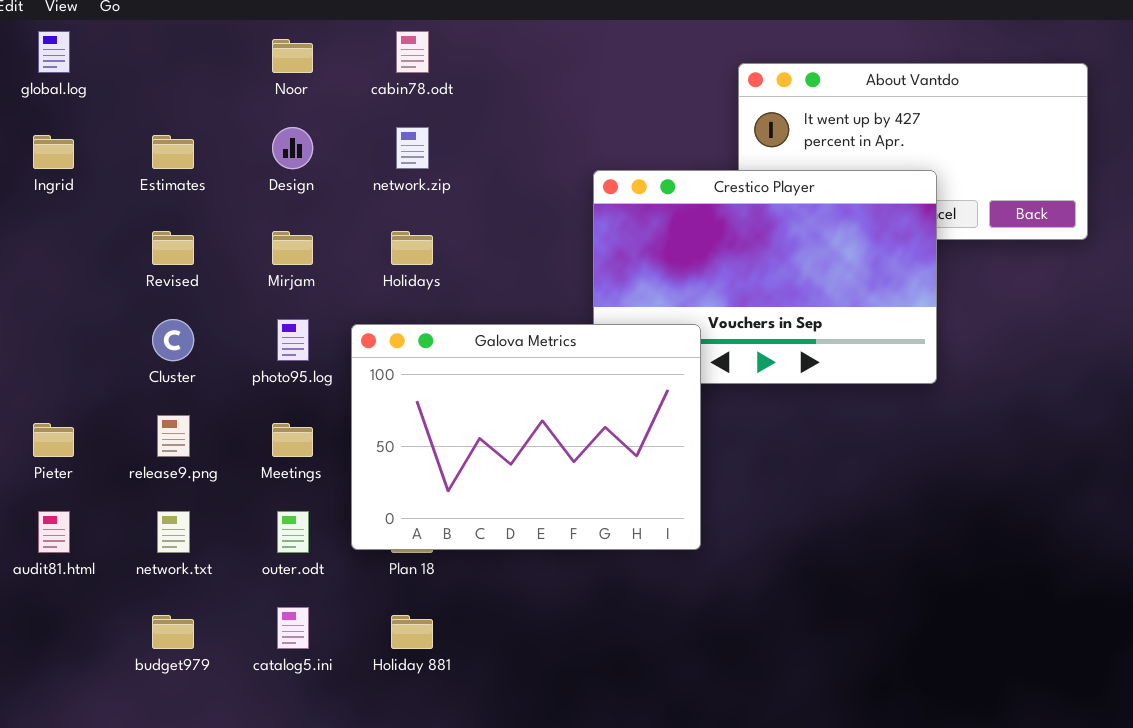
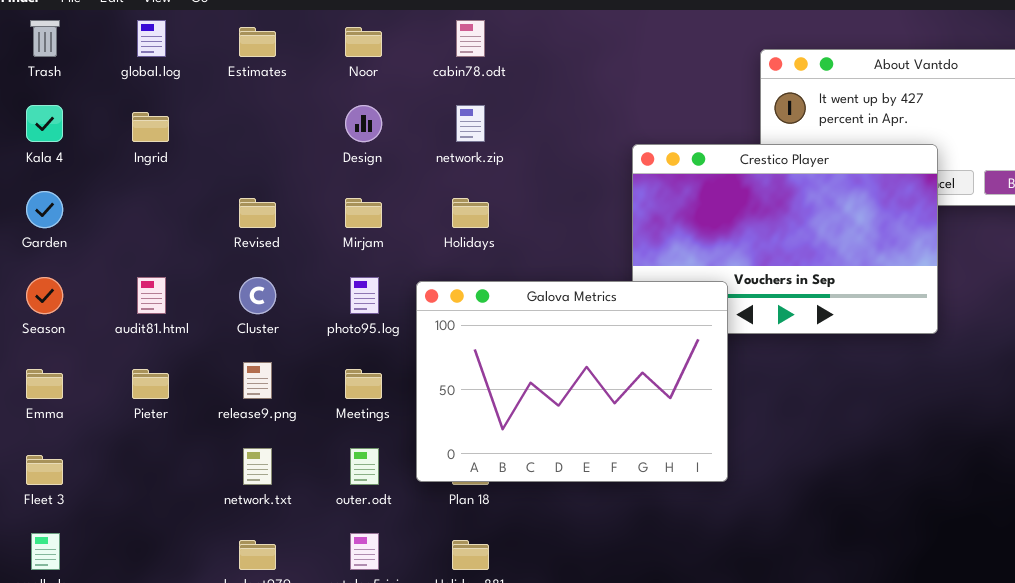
Estimates: [152,135,194,169] -> [239,27,276,57], moved
audit81.html: [38,511,70,553] -> [137,277,166,314], moved

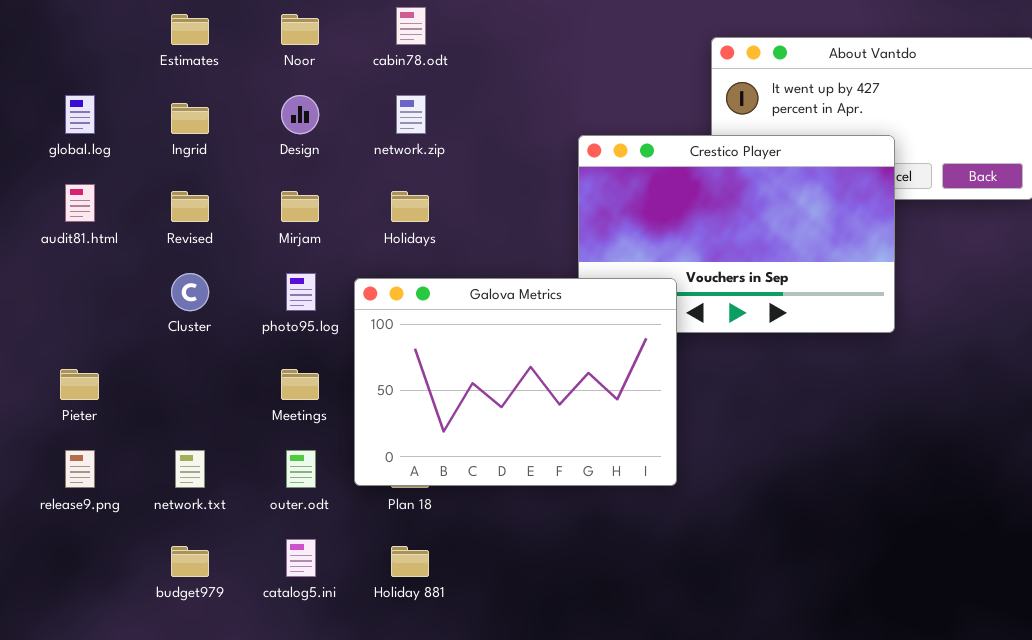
global.log: [137,20,166,57] -> [65,95,95,134], moved
Ingrid: [132,112,169,142] -> [171,103,209,134], moved
audit81.html: [137,277,166,314] -> [65,184,95,222], moved
release9.png: [243,362,272,399] -> [65,450,95,488], moved

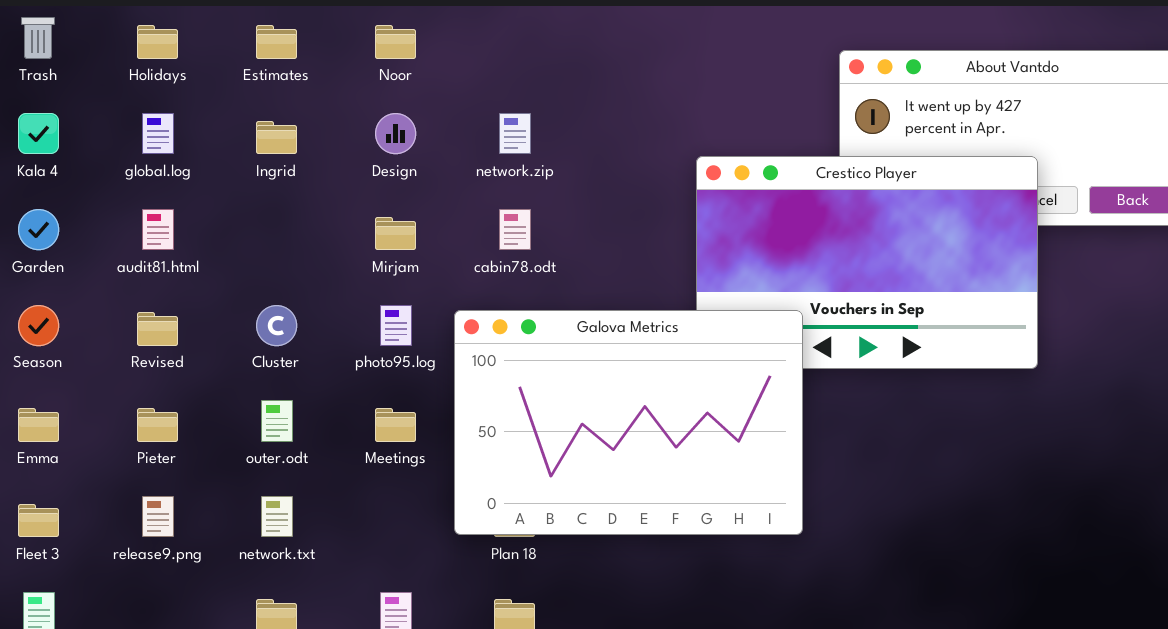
cabin78.odt: [396,7,426,45] -> [499,209,531,250], moved
Revised: [171,191,209,222] -> [137,312,178,346], moved
Holidays: [391,191,429,222] -> [137,25,178,59], moved
outer.odt: [286,450,316,488] -> [261,400,293,442], moved

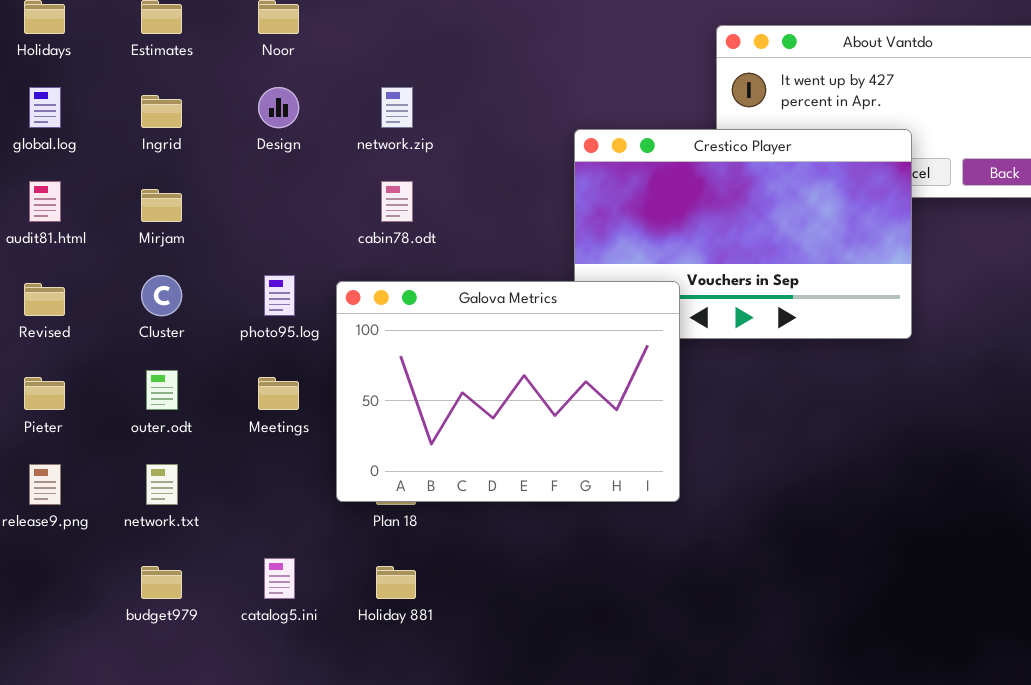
Mirjam: [375,217,416,250] -> [141,189,182,222], moved

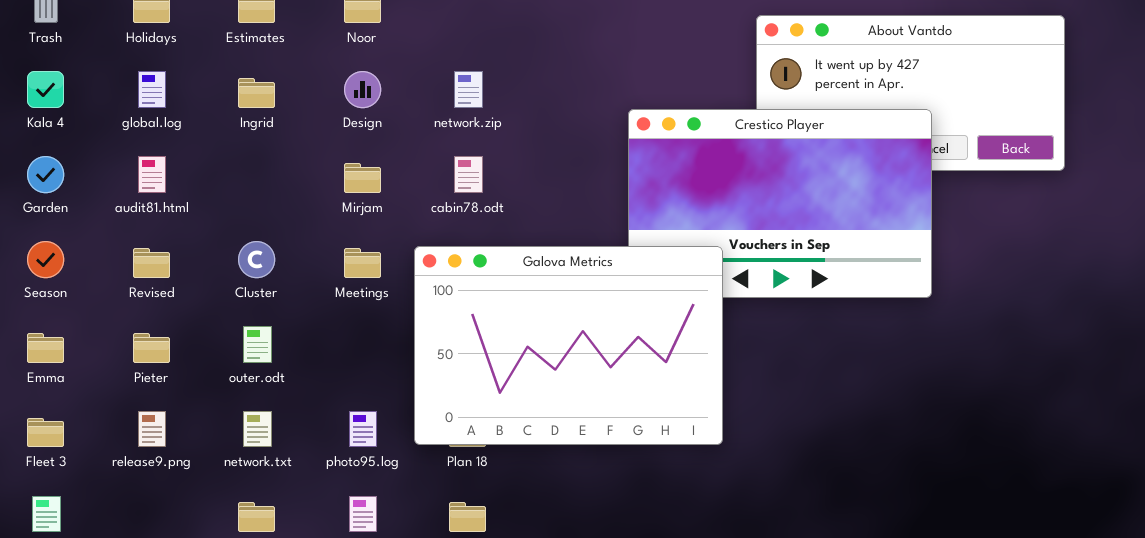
Mirjam: [141,189,182,222] -> [344,163,381,193], moved
photo95.log: [264,275,295,316] -> [349,411,377,447], moved
Meetings: [258,377,299,410] -> [344,248,381,278], moved

